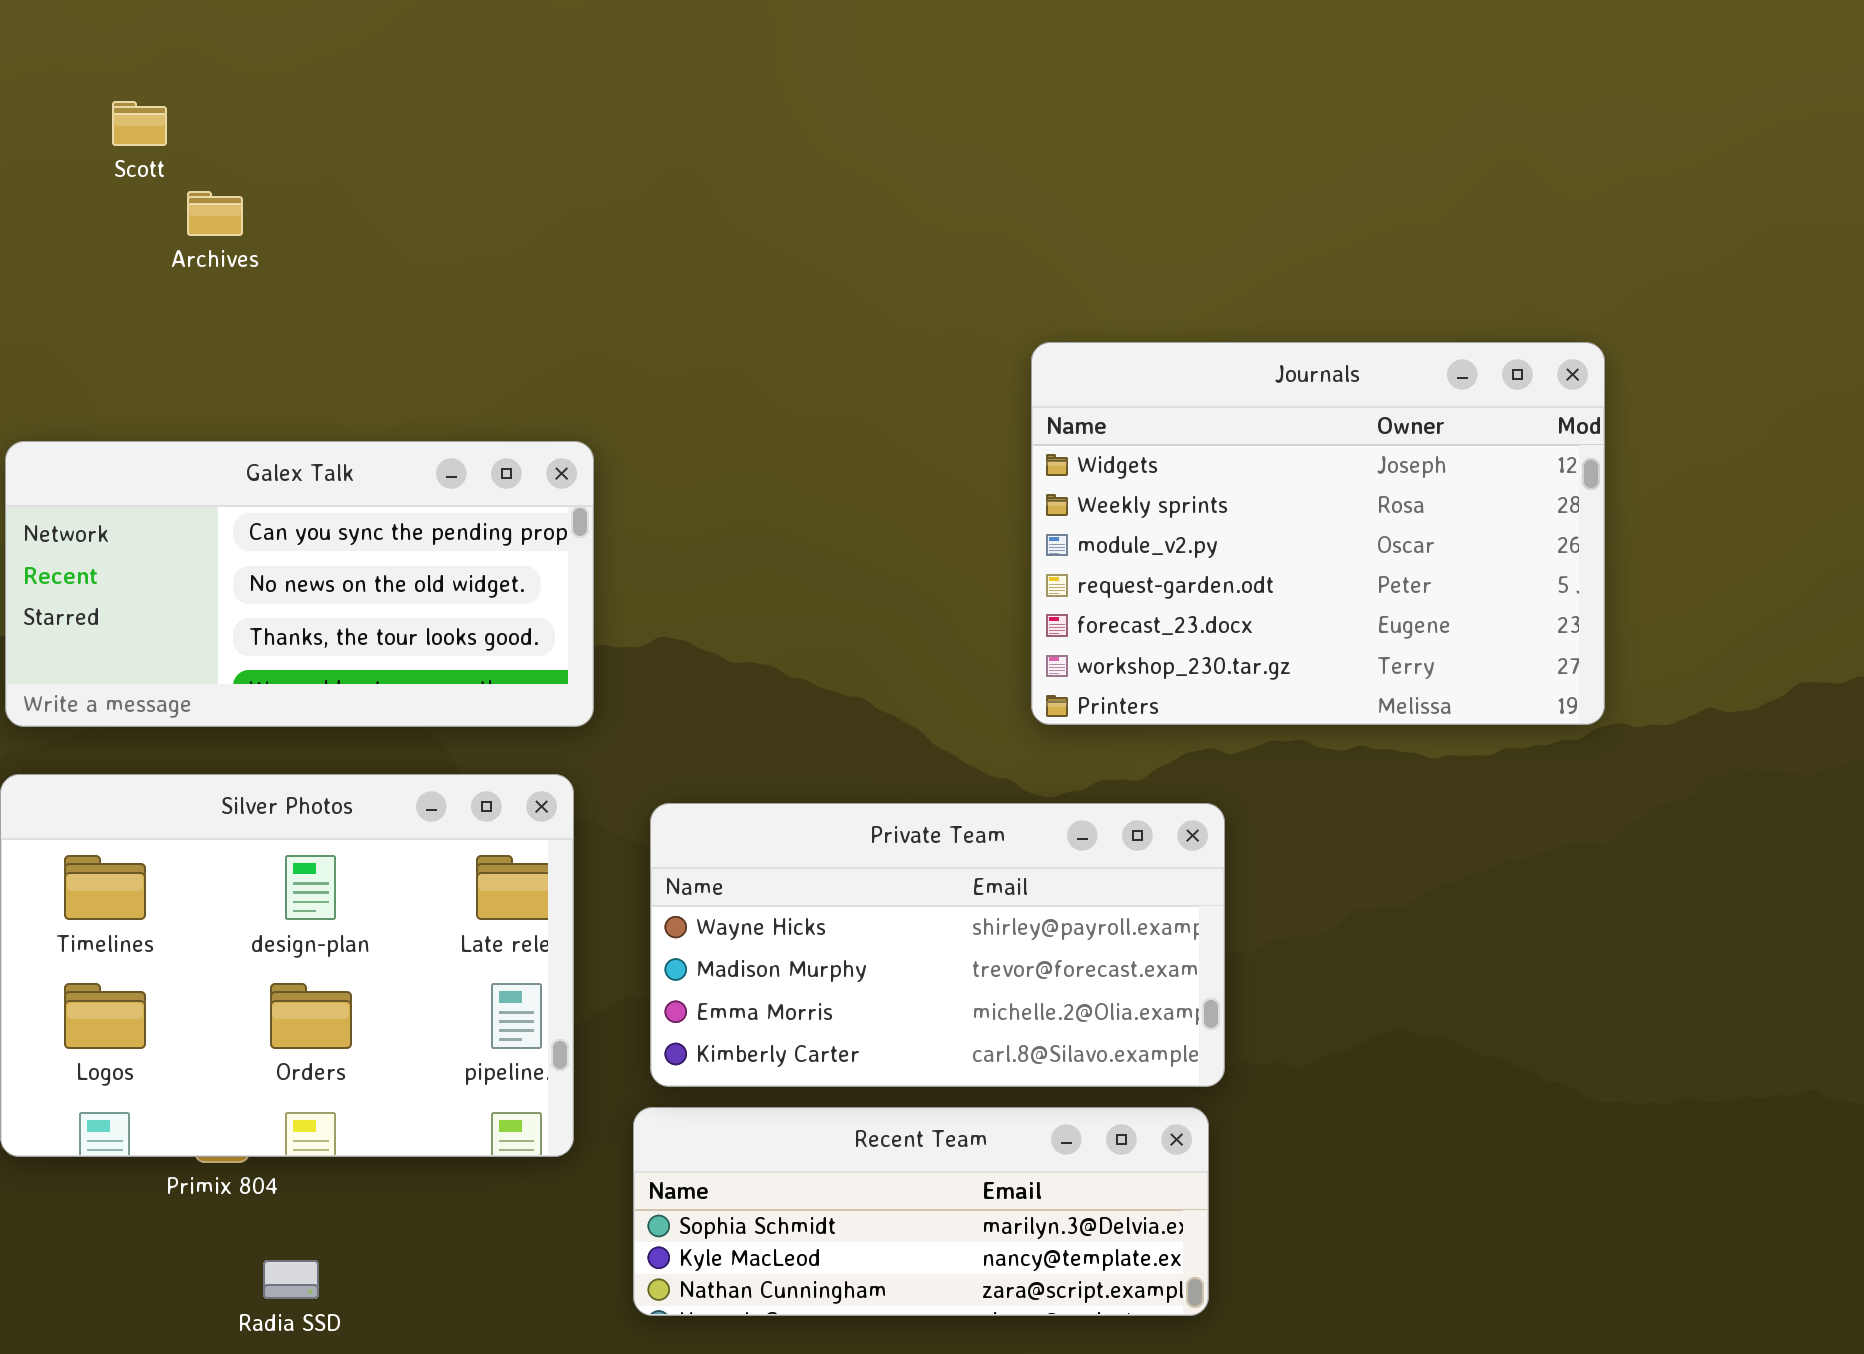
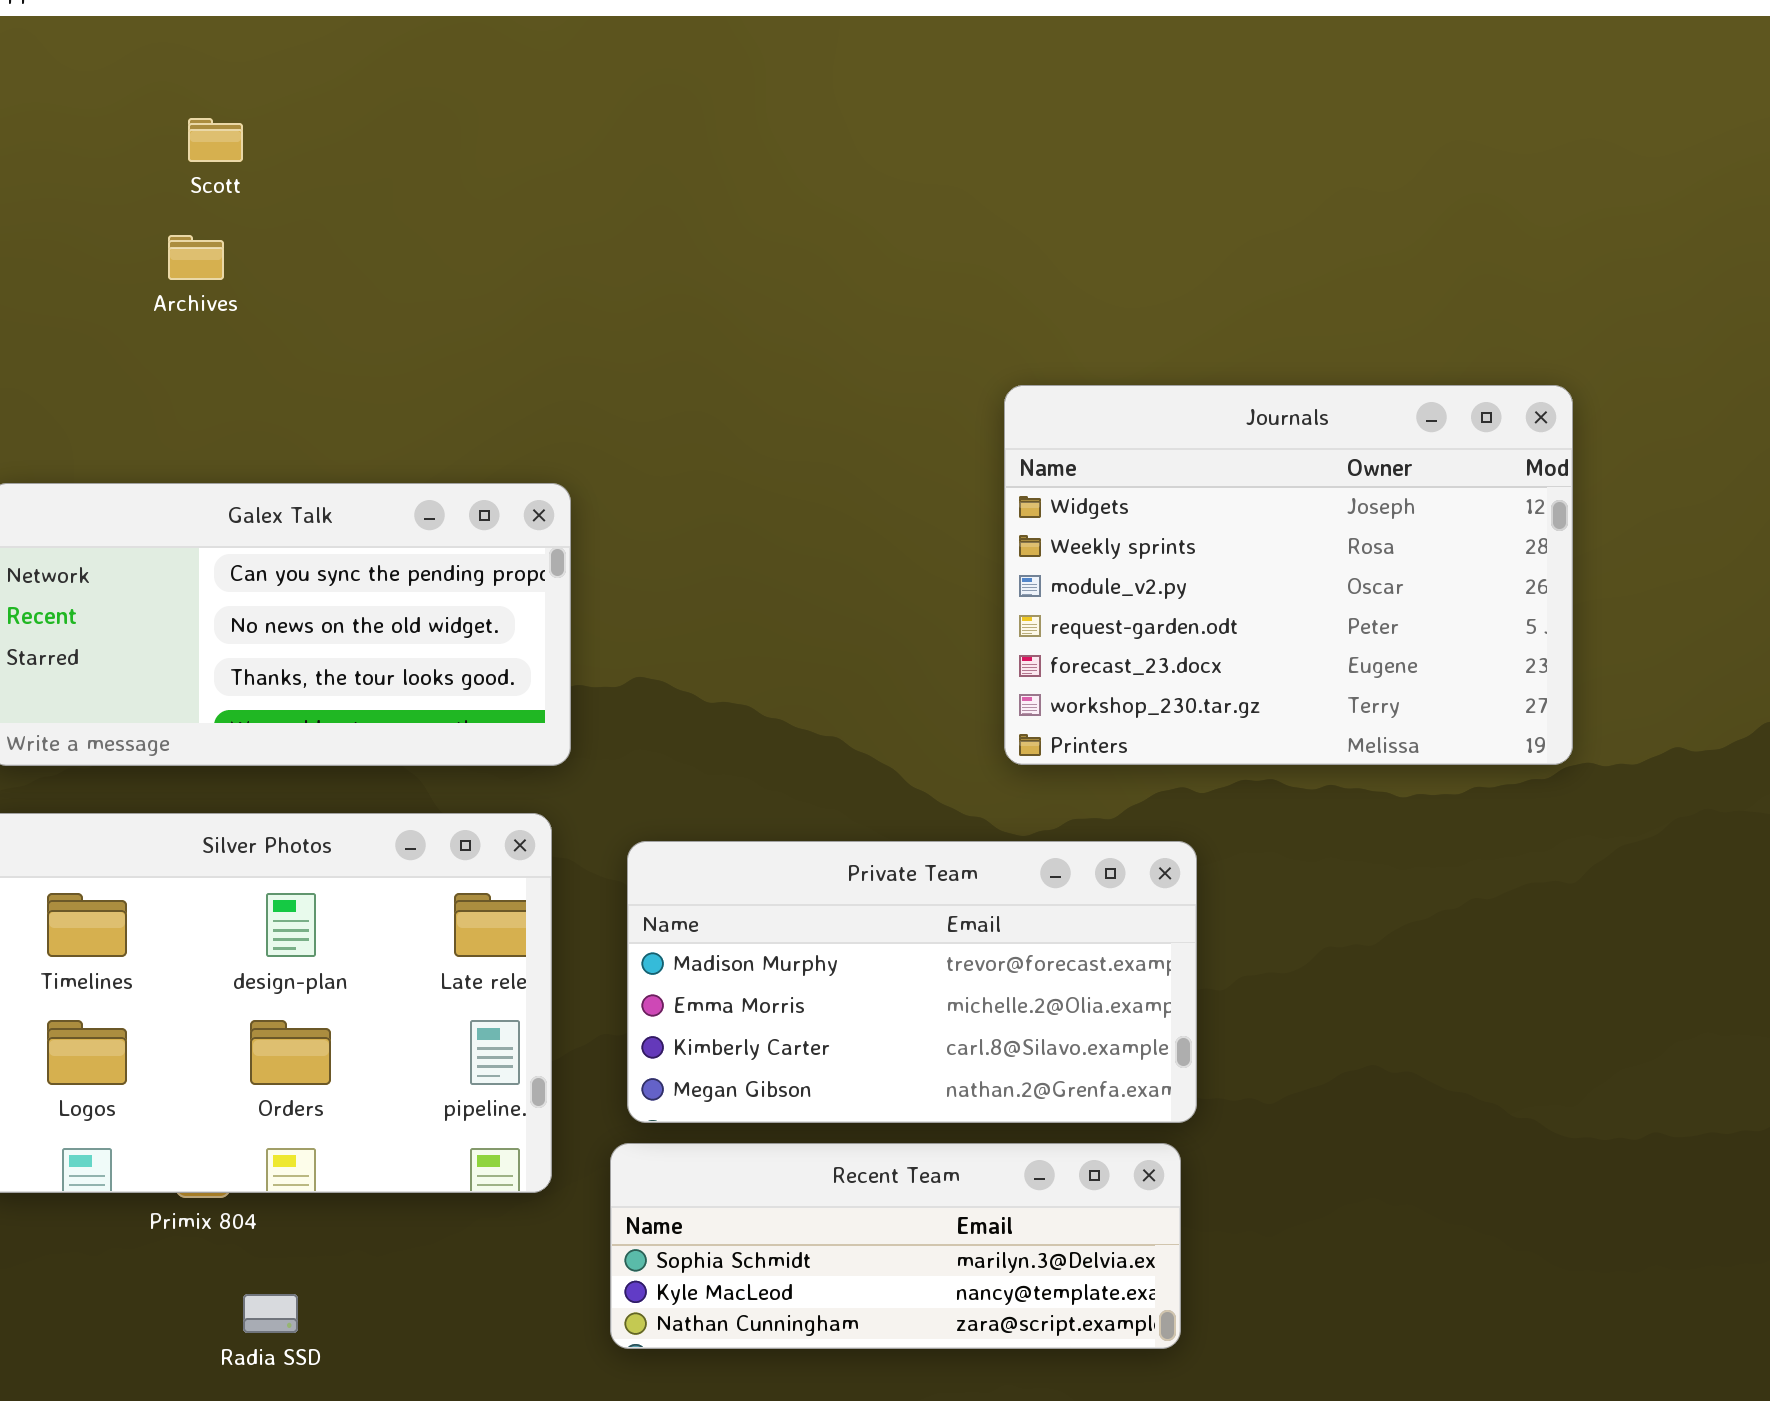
Scott: [112,101,167,146] -> [188,118,243,162], moved
Private Team: [650,803,1225,1087] -> [627,841,1197,1123], scrolled down 1 row

